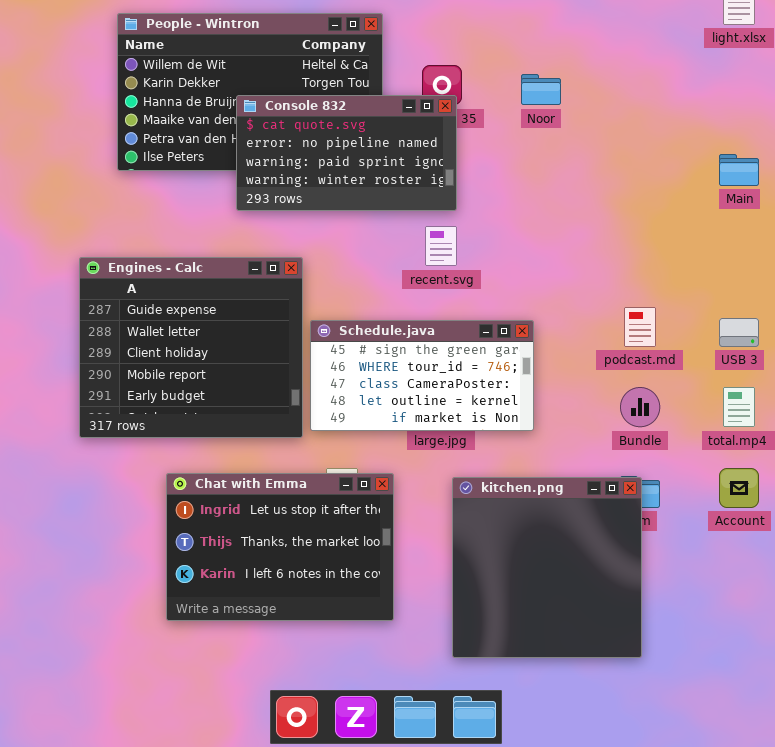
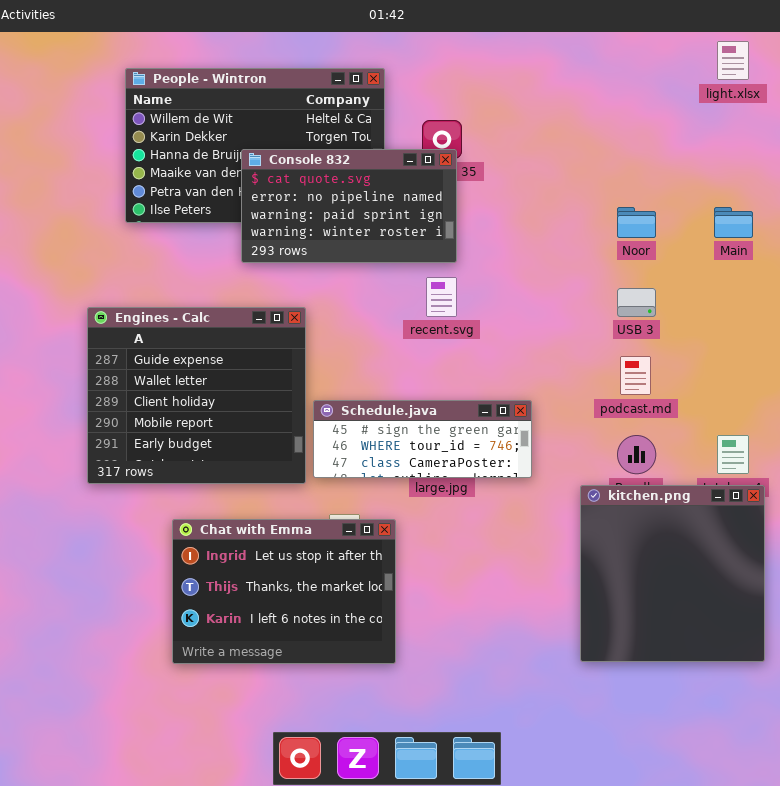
Noor: [521,74,561,105] -> [617,207,656,238], moved
USB 3: [719,318,759,347] -> [617,288,656,317], moved
Schedule.java: [310,320,534,431] -> [313,400,532,478], resized
kitchen.png: [452,477,642,658] -> [580,485,765,662], moved

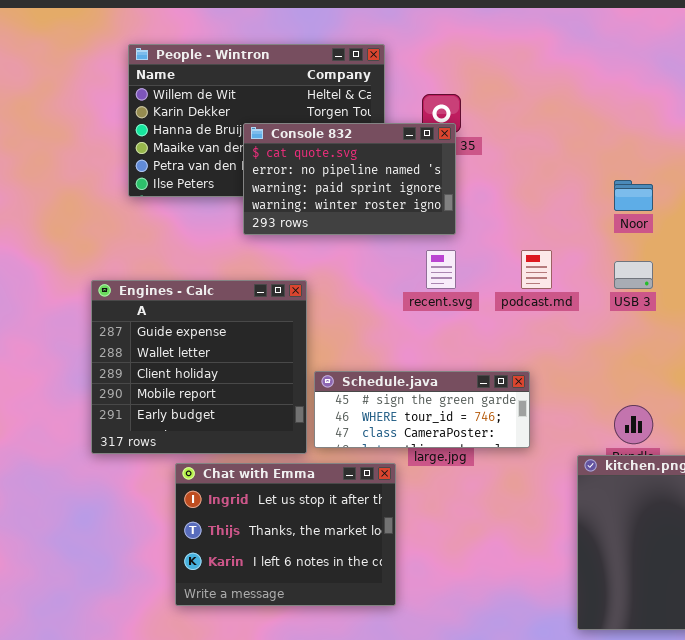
podcast.md: [620,356,651,395] -> [521,250,552,289], moved
Chat with Emma: [172,519,396,664] -> [175,463,396,606], moved

